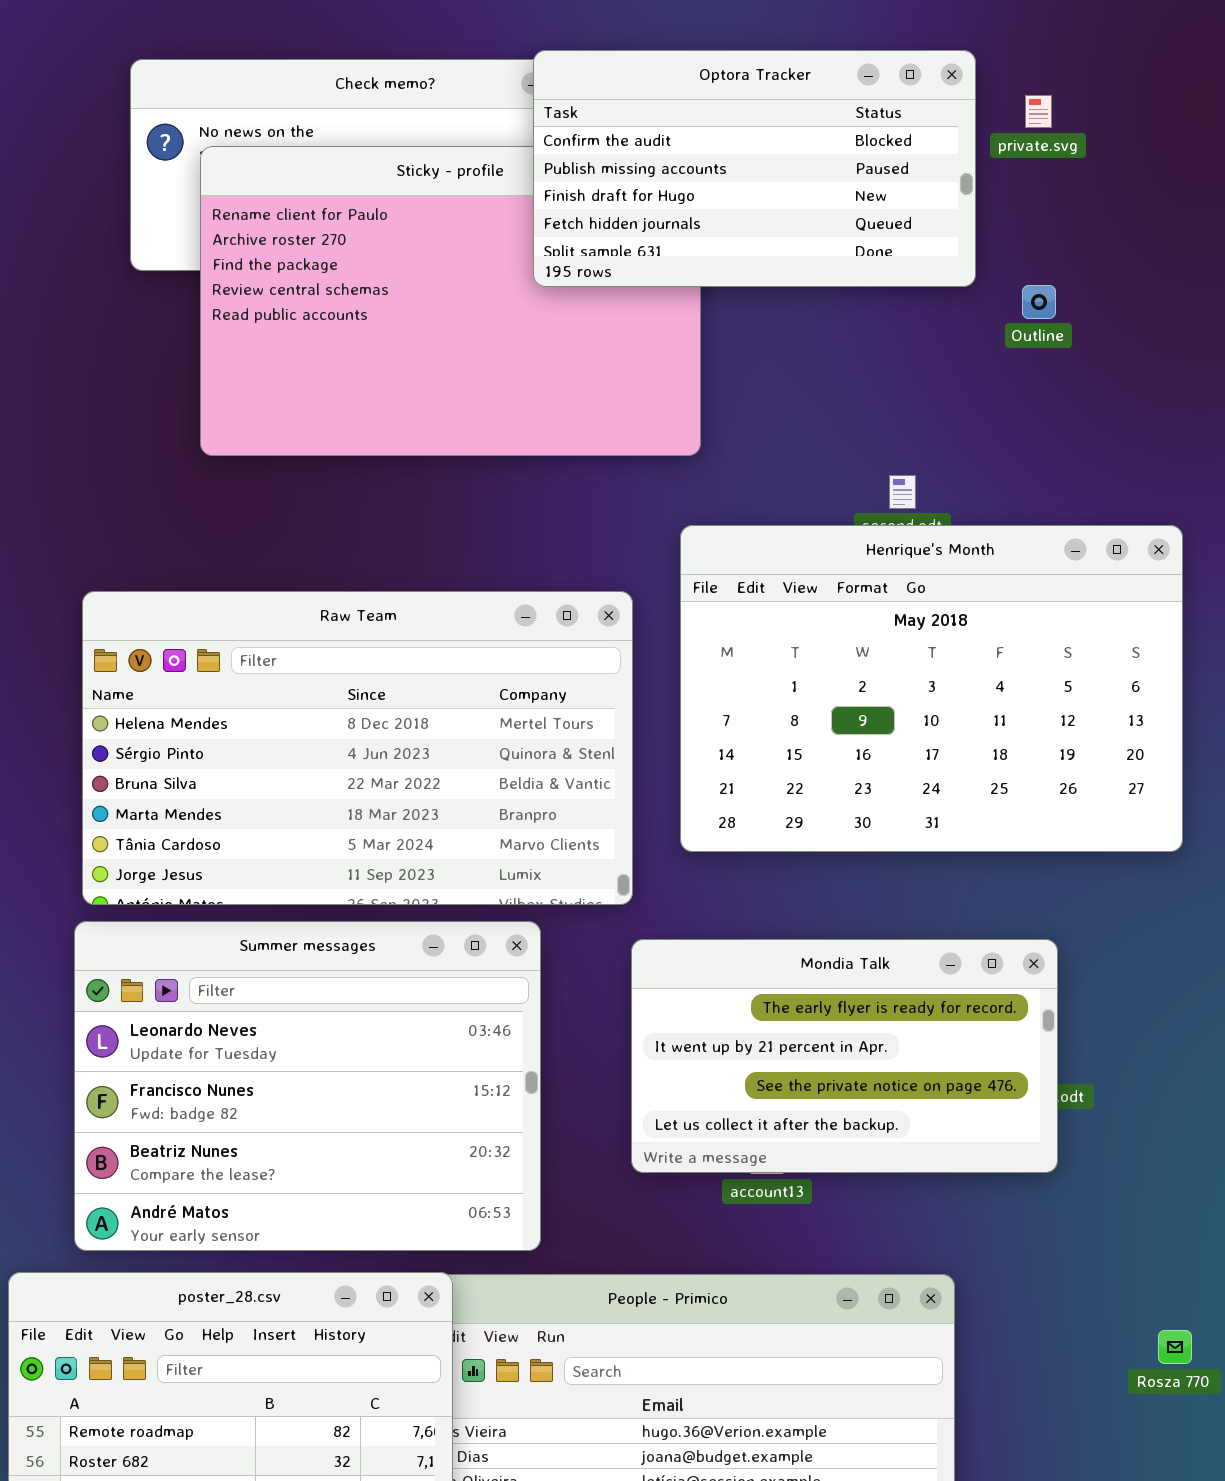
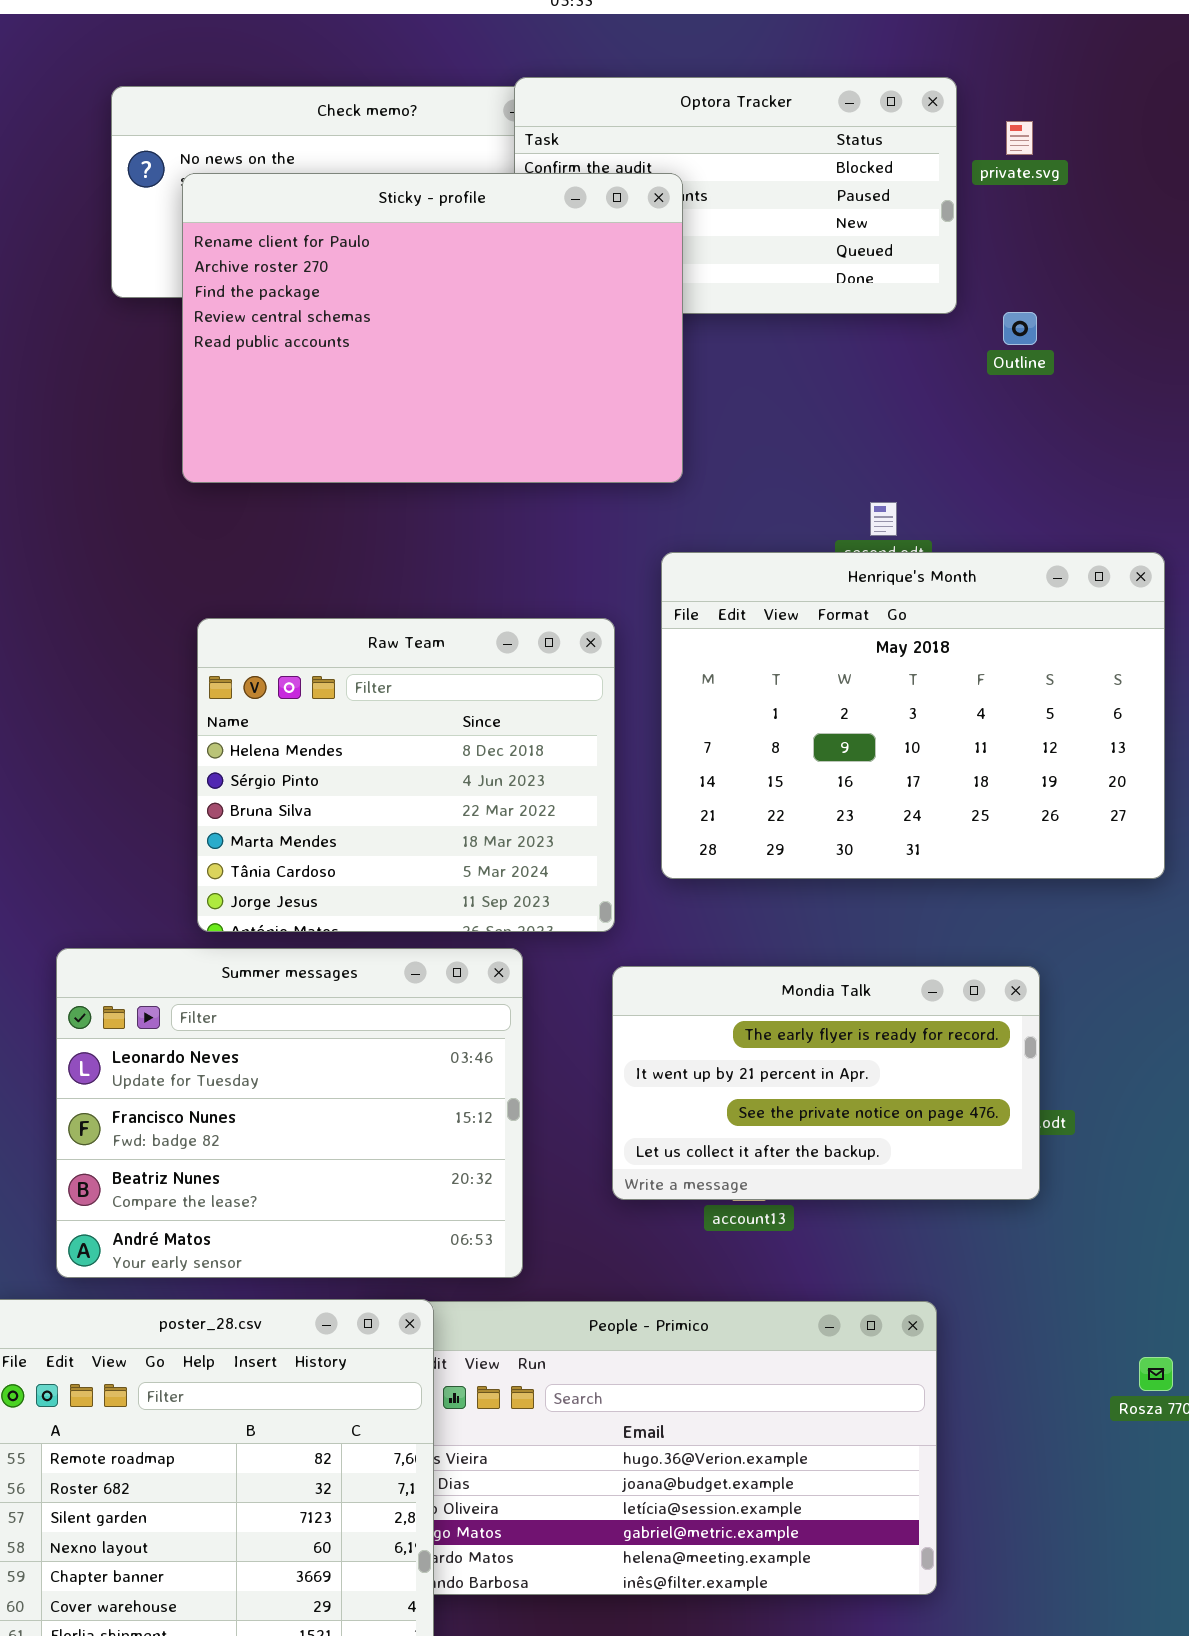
Sticky - profile: [200,146,701,456] -> [182,173,683,483], raised
Raw Team: [82,591,633,905] -> [197,618,615,932], resized

